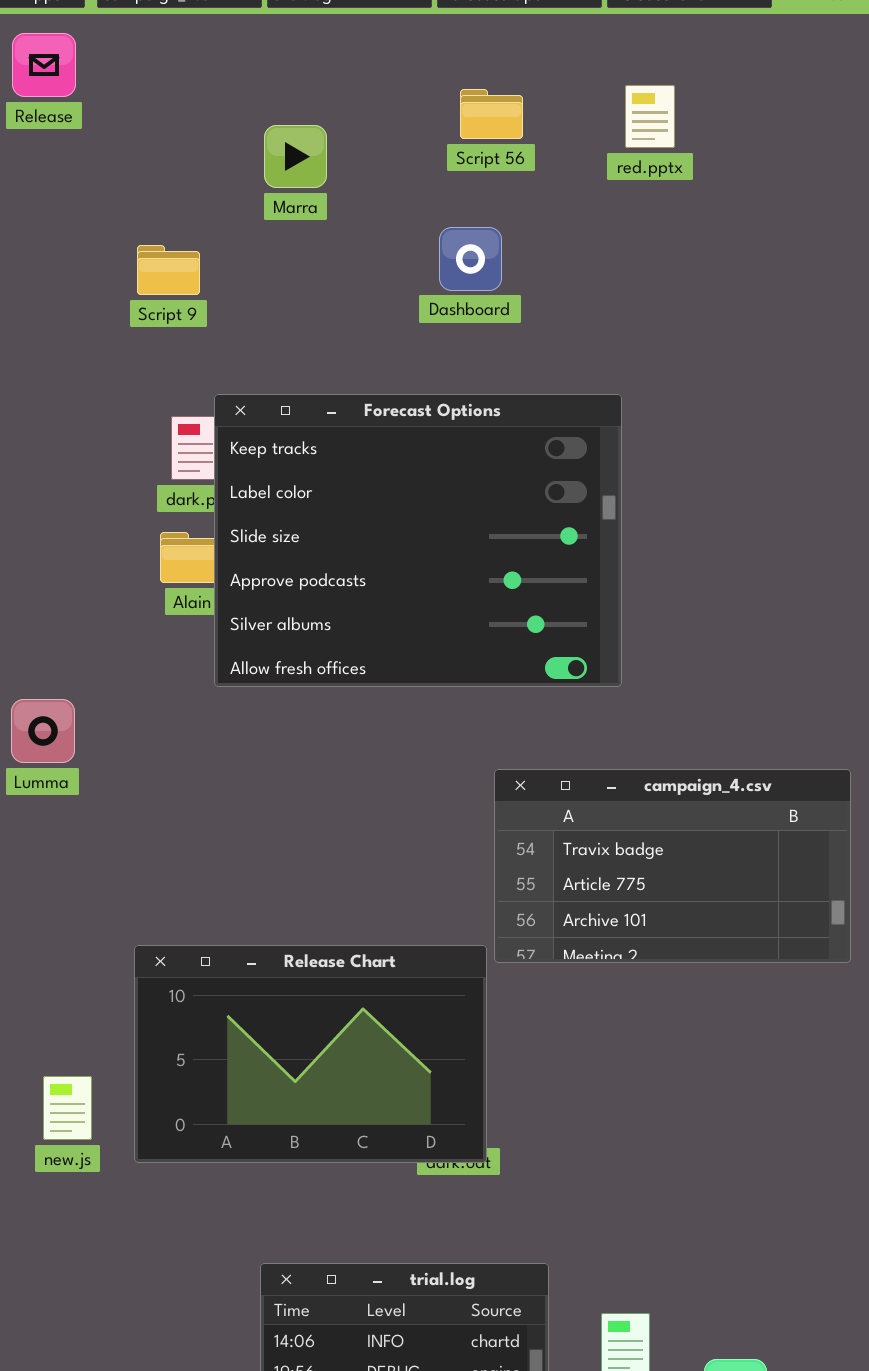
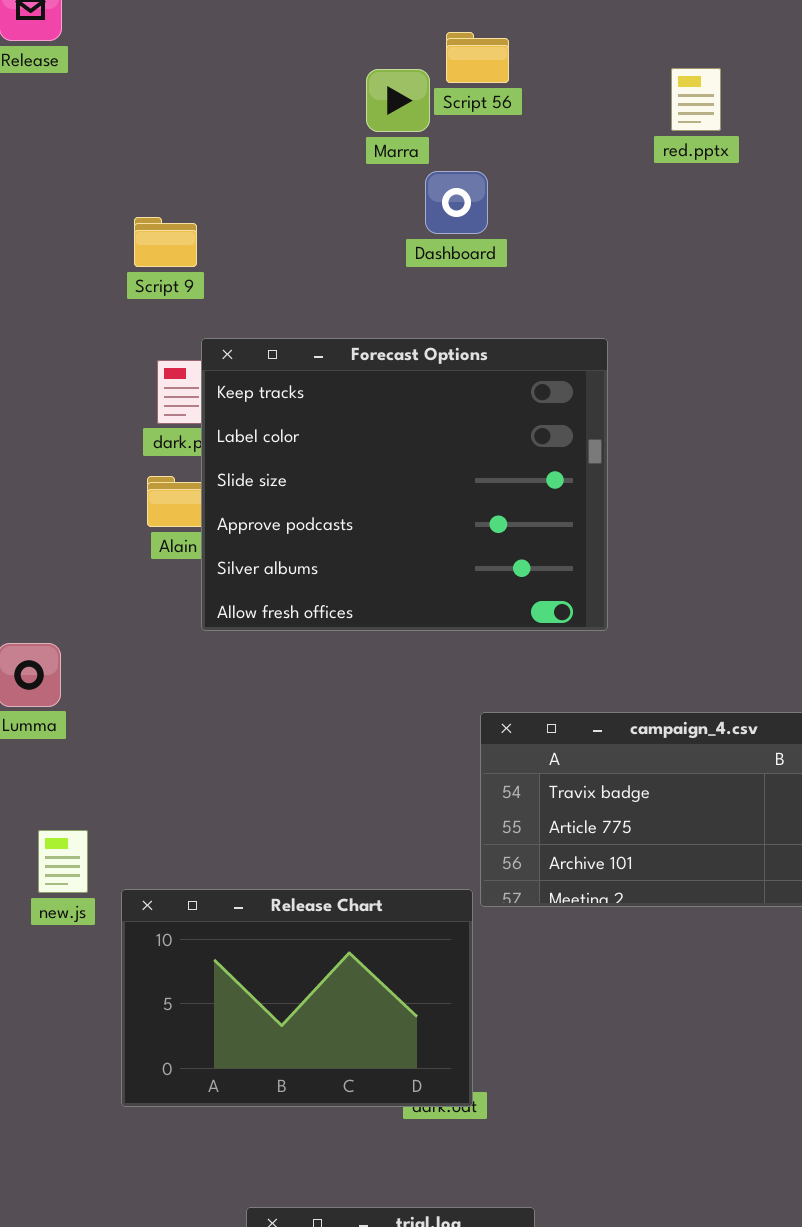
red.pptx: [625,85,675,148] -> [671,68,721,131], moved
Marra: [264,125,327,188] -> [366,69,430,132], moved
Script 9: [137,245,200,295] -> [134,217,197,267], moved
new.js: [43,1076,92,1140] -> [38,830,88,893], moved

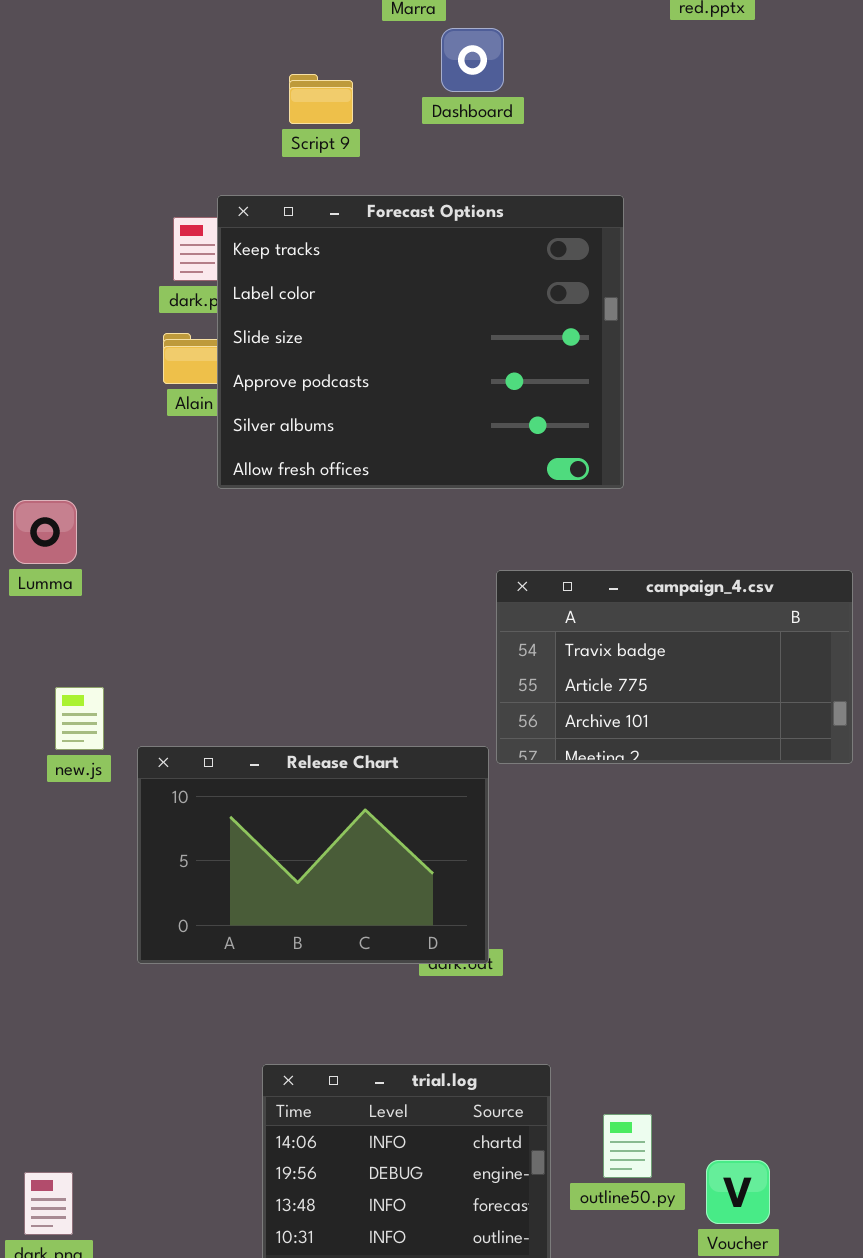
Script 9: [134,217,197,267] -> [289,74,353,124], moved

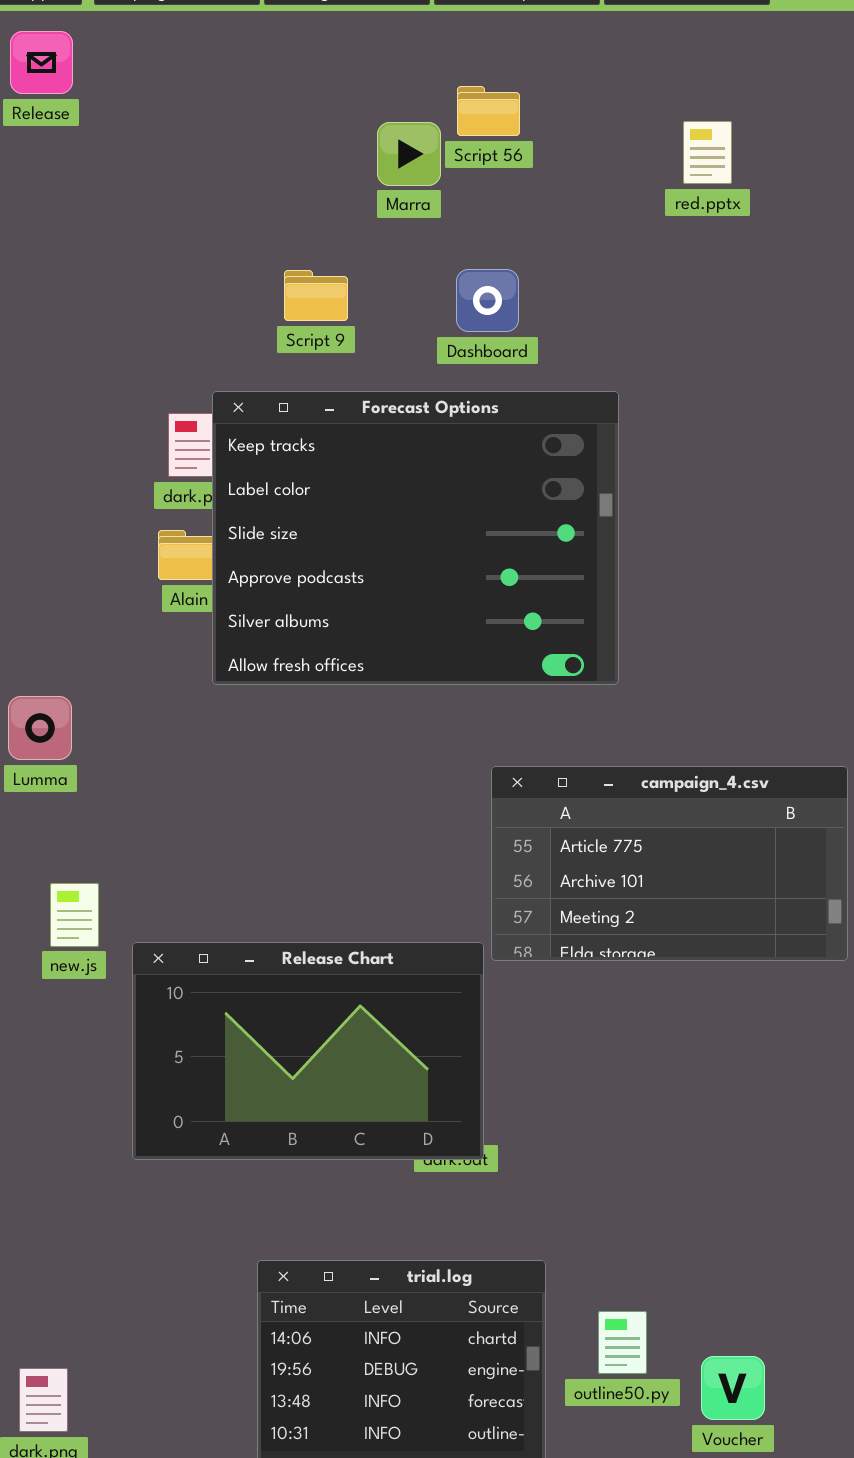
Dashboard: [441,28,504,92] -> [456,269,519,332], moved
campaign_4.csv: [496,570,853,764] -> [491,766,848,961], scrolled down 1 row

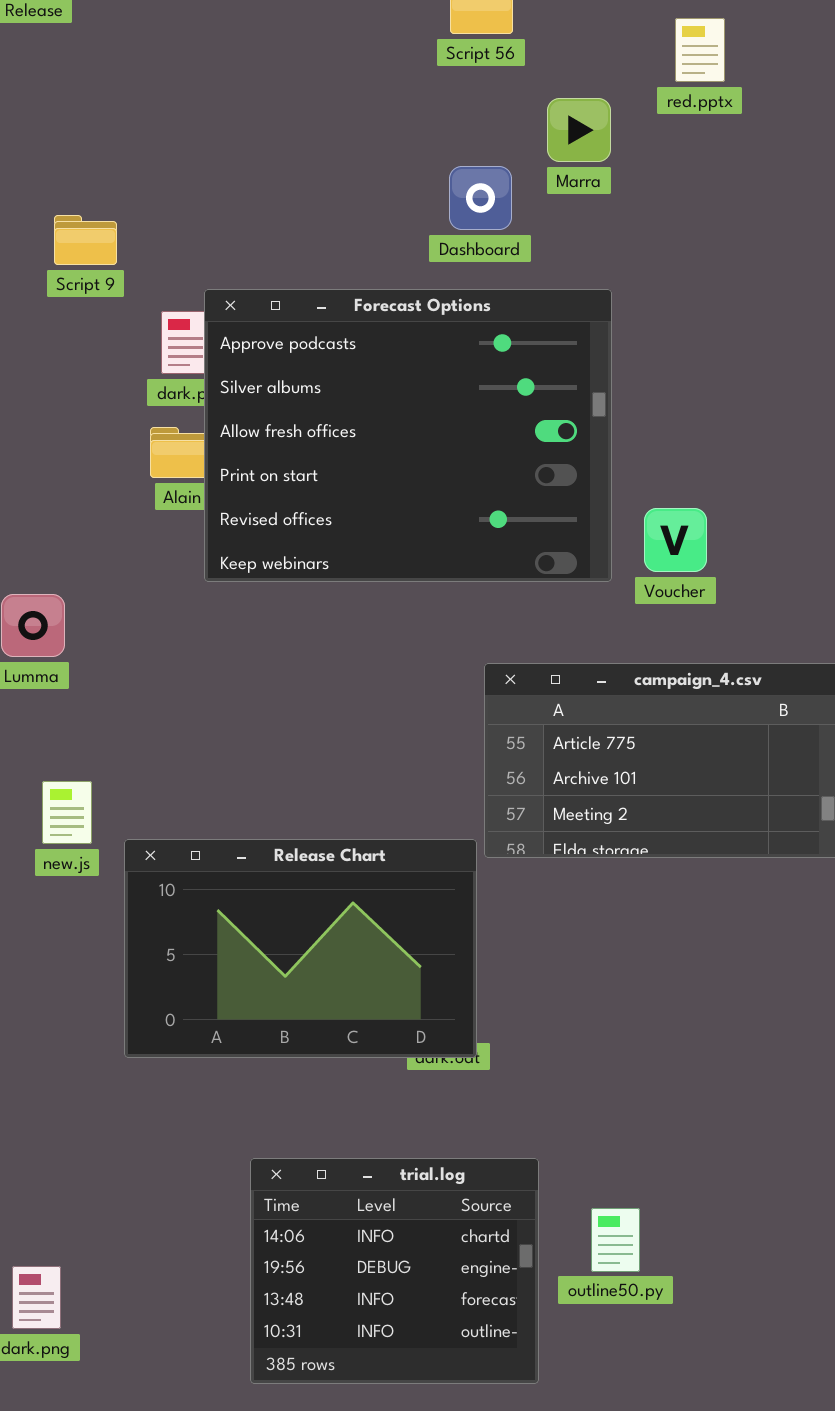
Marra: [377,122,441,186] -> [547,98,611,162], moved
Script 9: [284,270,348,321] -> [54,215,117,265], moved
Forecast Options: [212,391,619,685] -> [204,289,612,582], scrolled down 3 rows
Voucher: [701,1356,765,1420] -> [644,508,707,572], moved

